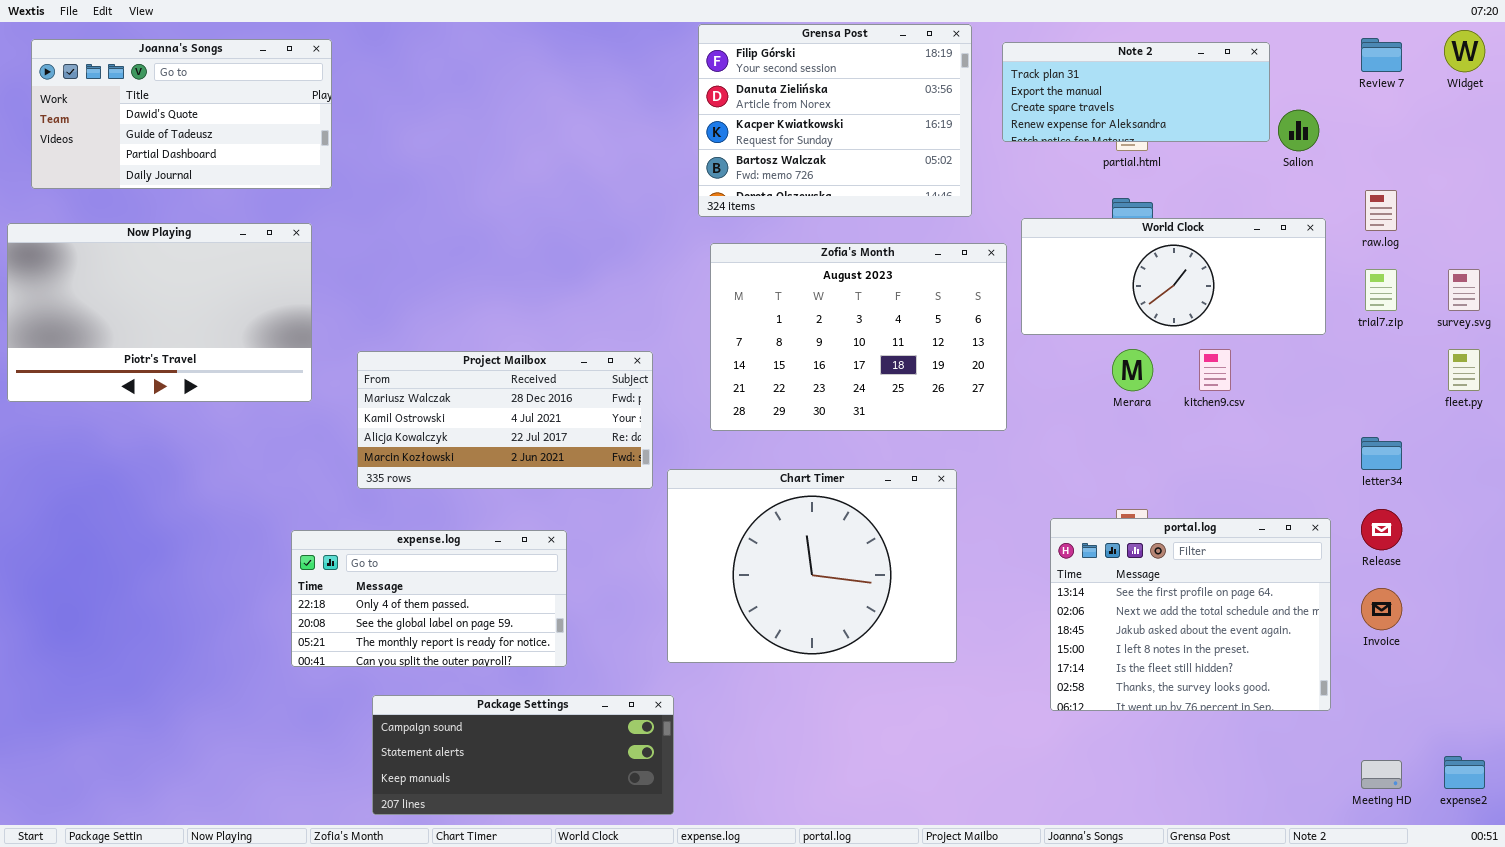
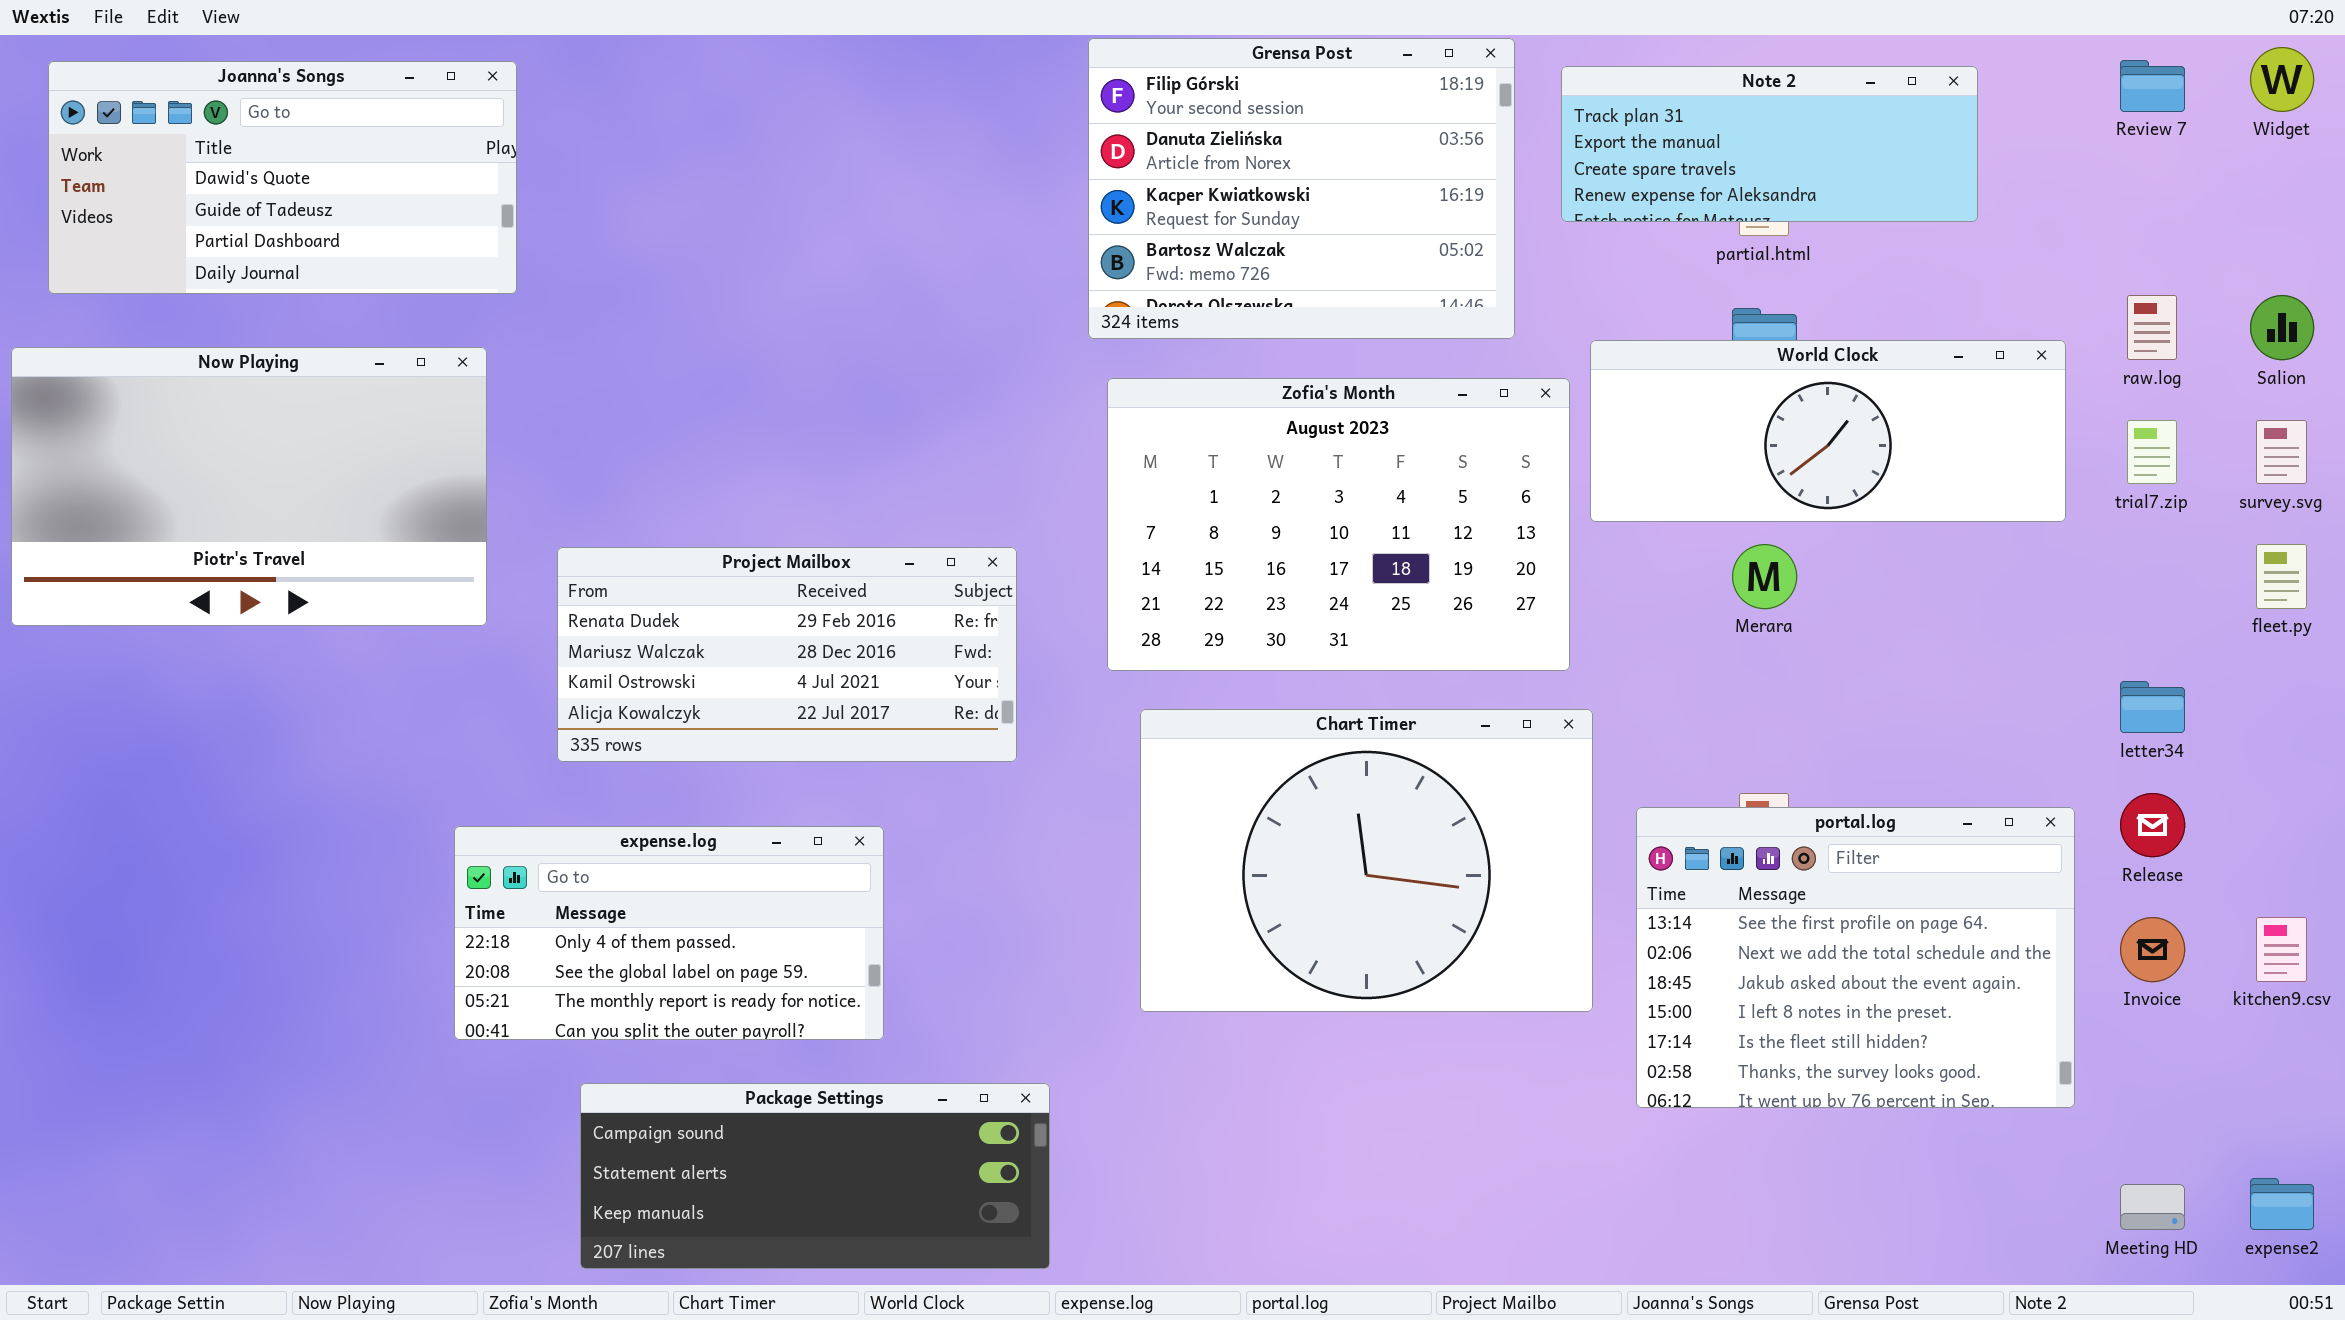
Salion: [1278,110,1319,151] -> [2250,295,2314,360], moved
kitchen9.csv: [1199,349,1231,391] -> [2256,917,2307,982], moved
Project Mailbox: [357,351,653,489] -> [557,547,1017,762], scrolled up 1 row
Chart Timer: [667,469,957,663] -> [1140,709,1593,1012], moved

